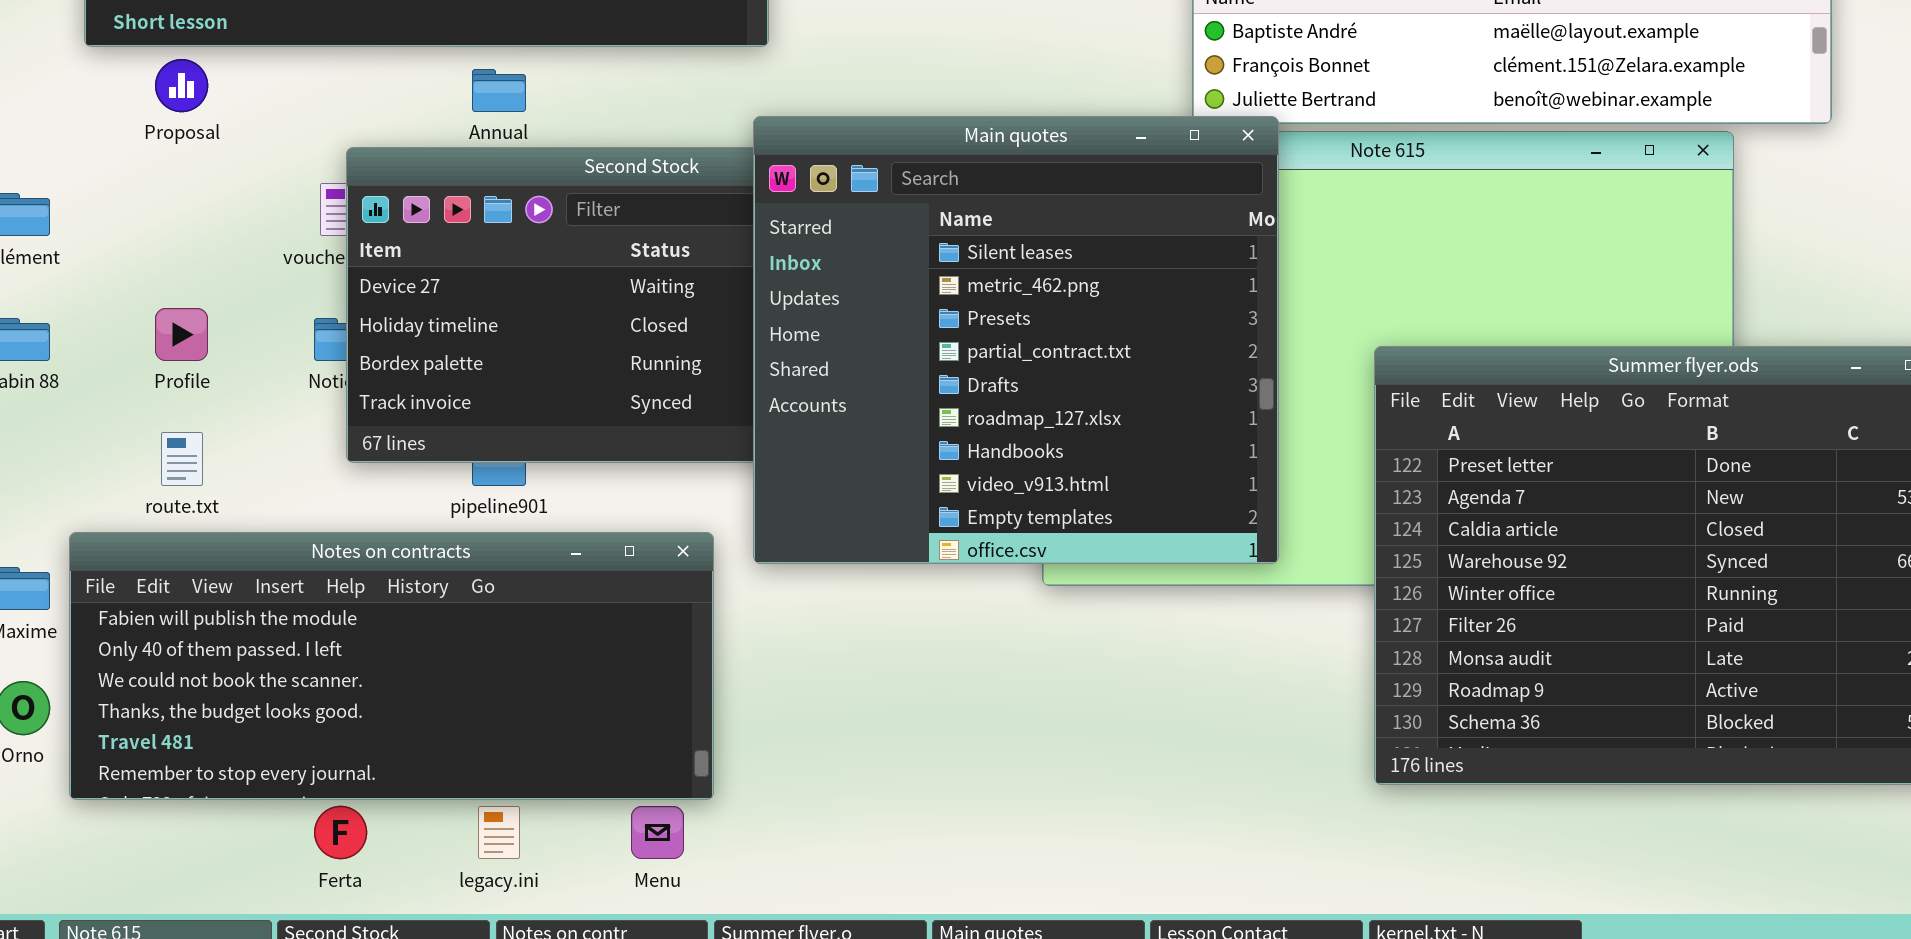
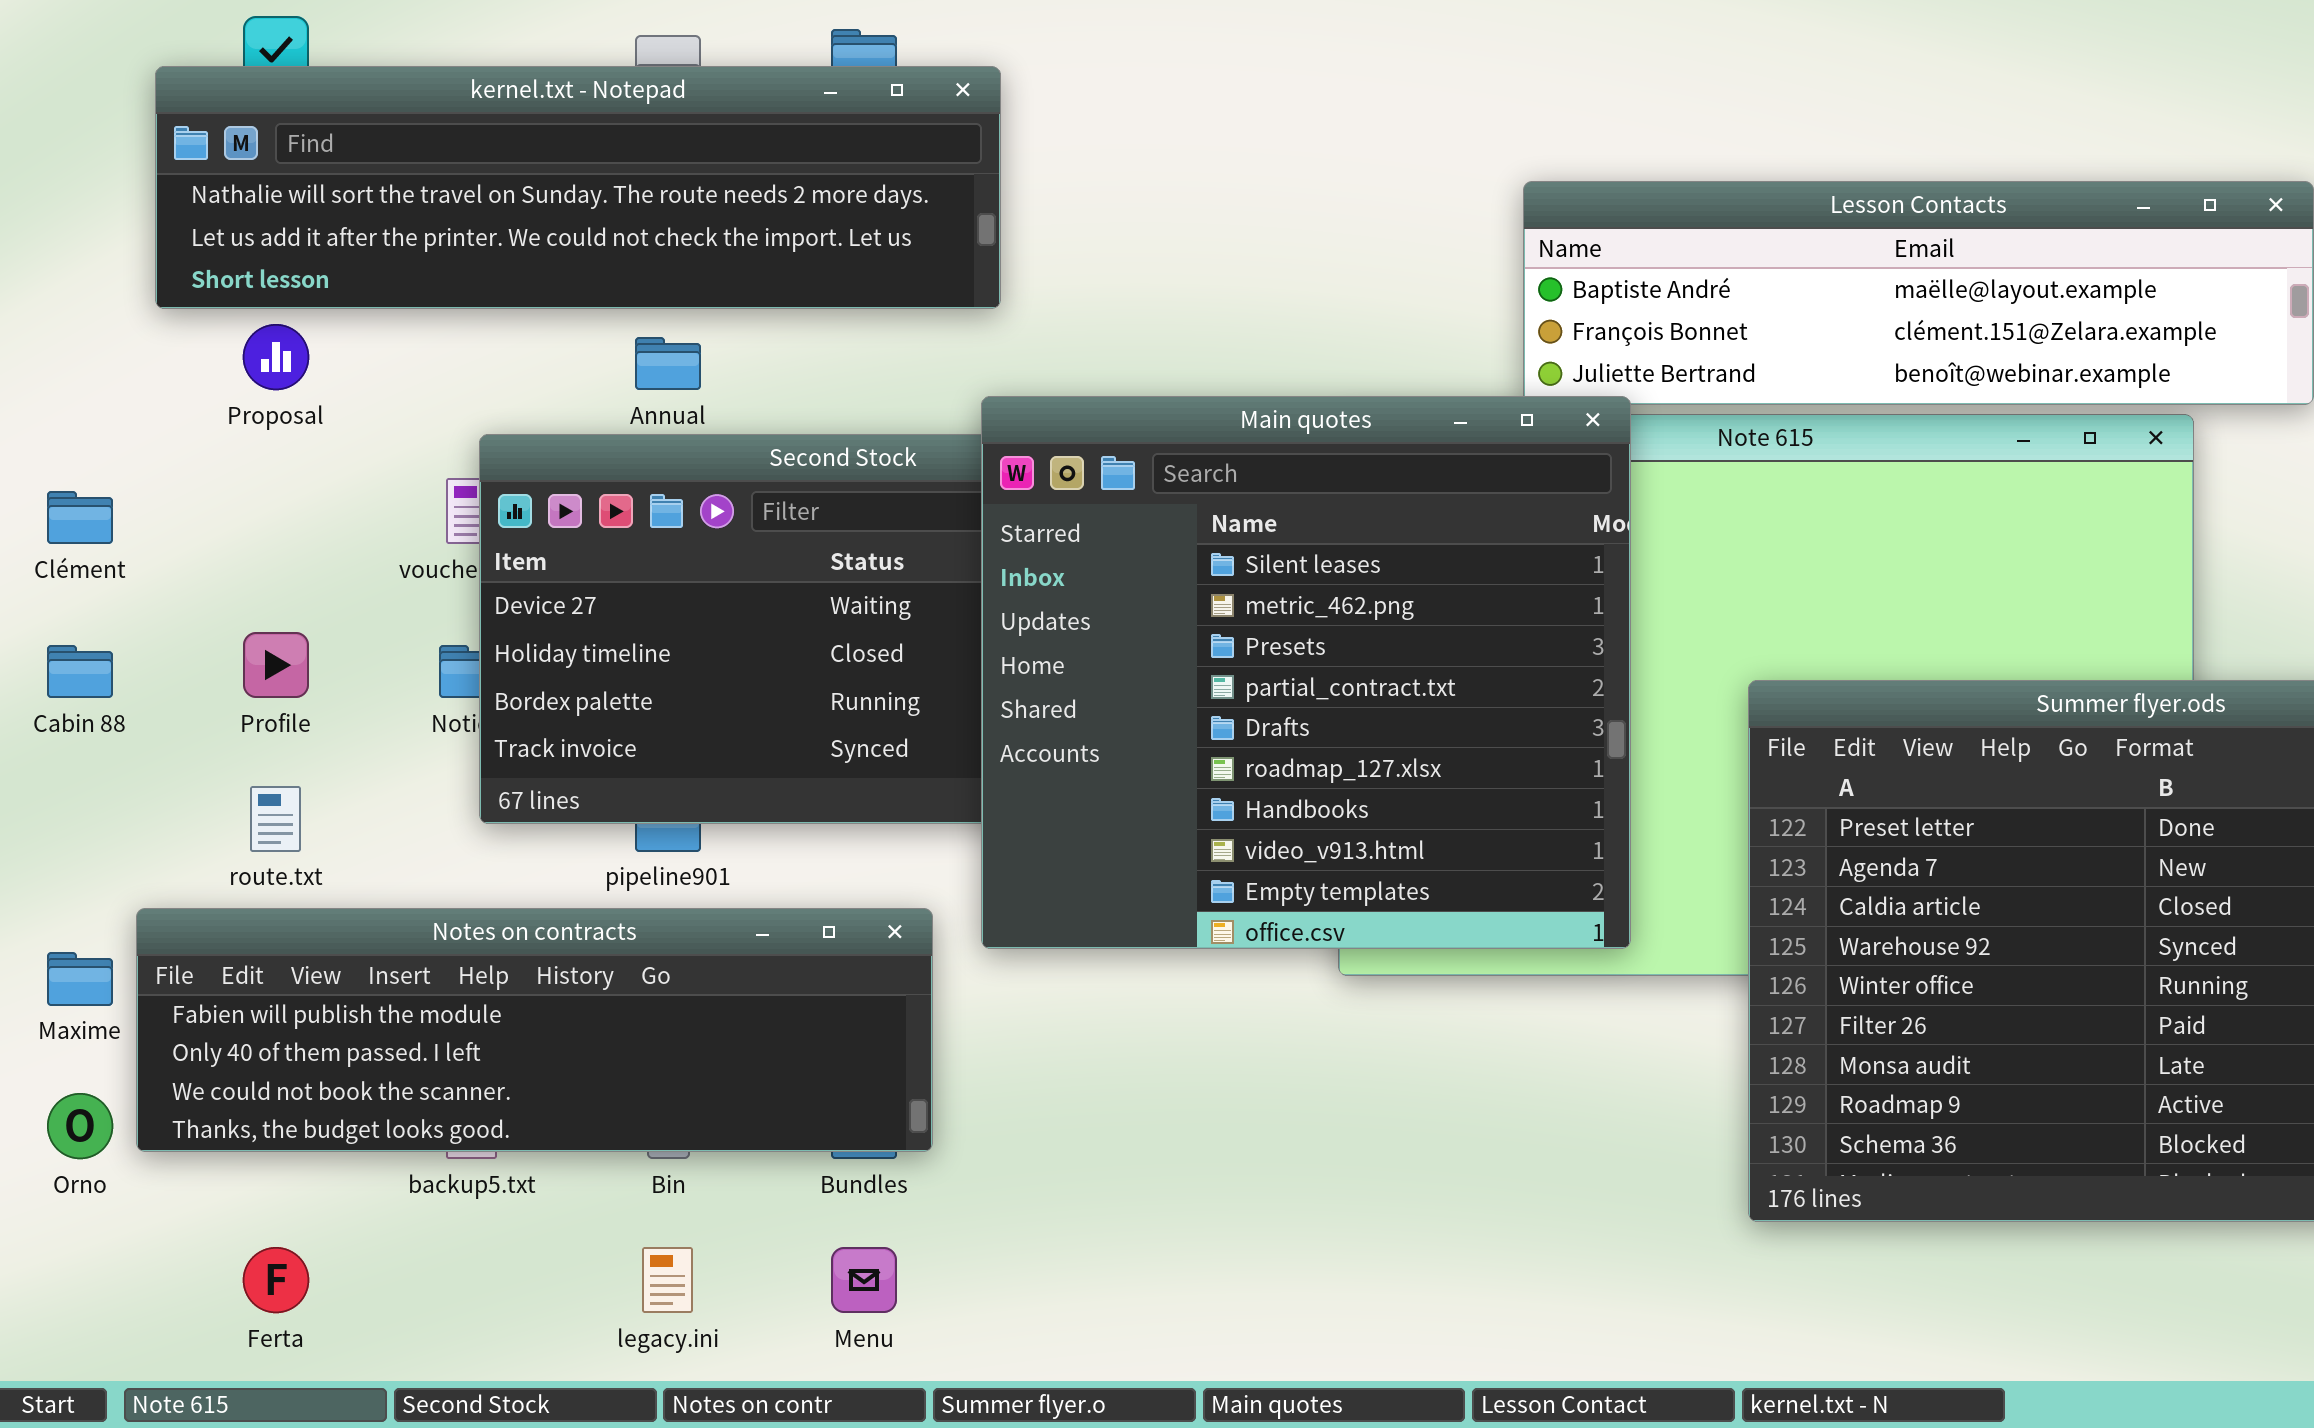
Notes on contracts: [69,532,714,800] -> [136,908,933,1152], resized
Ferta: [314,806,367,859] -> [243,1247,309,1313], moved

